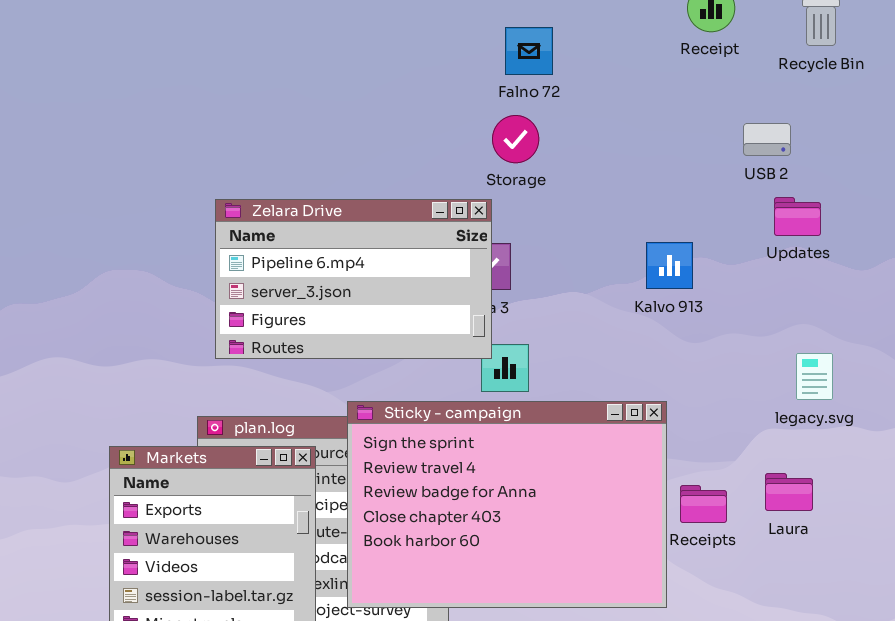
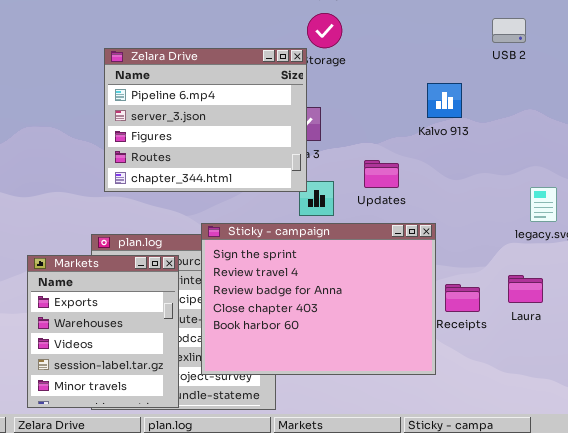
Updates: [774,197,821,236] -> [364,160,399,188], moved
Zelara Drive: [215,199,492,359] -> [104,48,307,192], resized
Kalvo 913: [646,242,693,289] -> [427,83,462,118], moved

